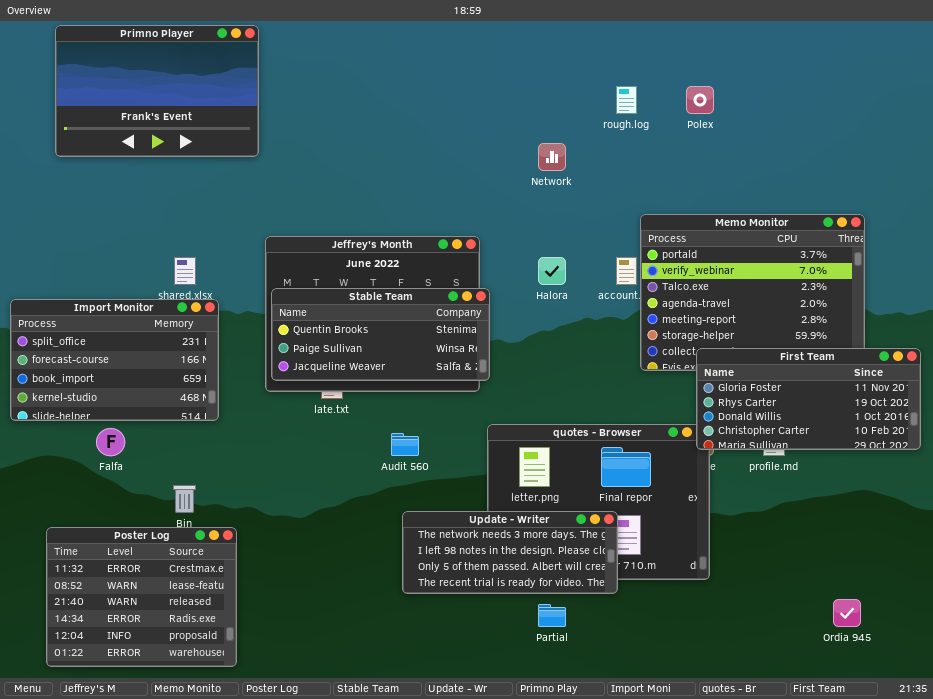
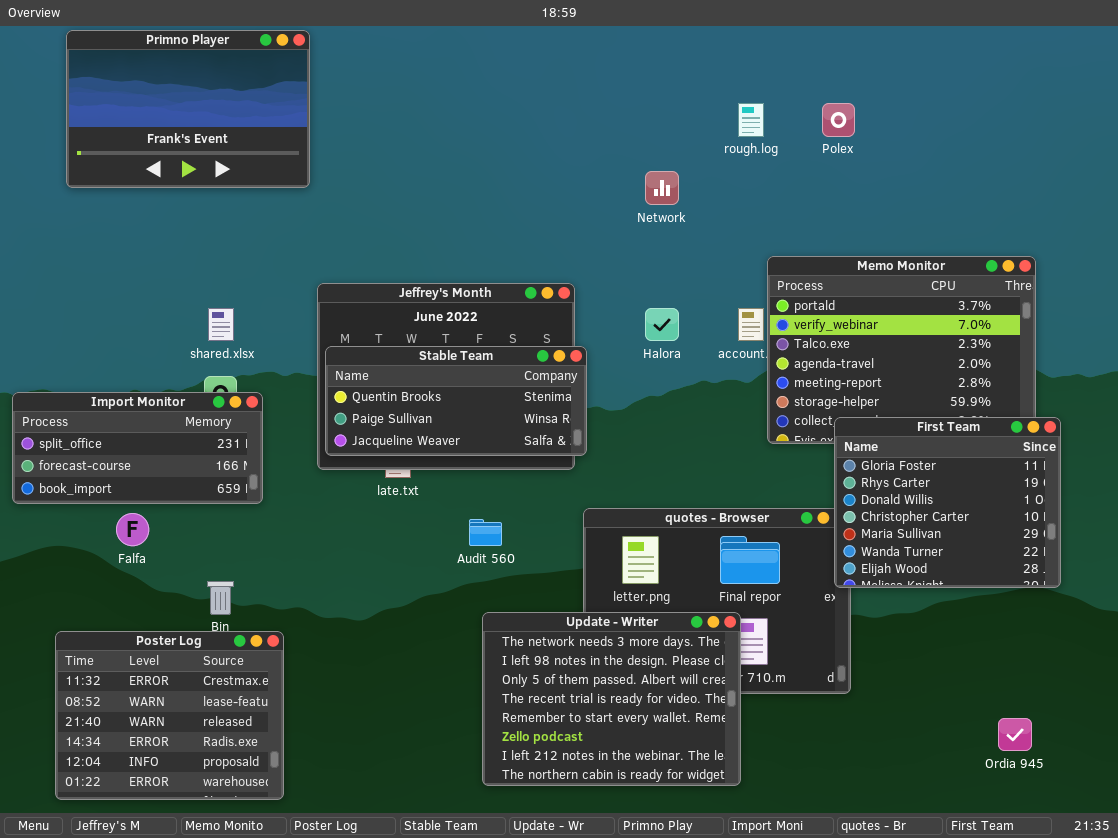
Import Monitor: [10,299,219,421] -> [12,392,263,504], resized
First Team: [696,348,921,450] -> [834,417,1061,588], resized
Update - Writer: [402,511,618,594] -> [482,612,741,786], resized

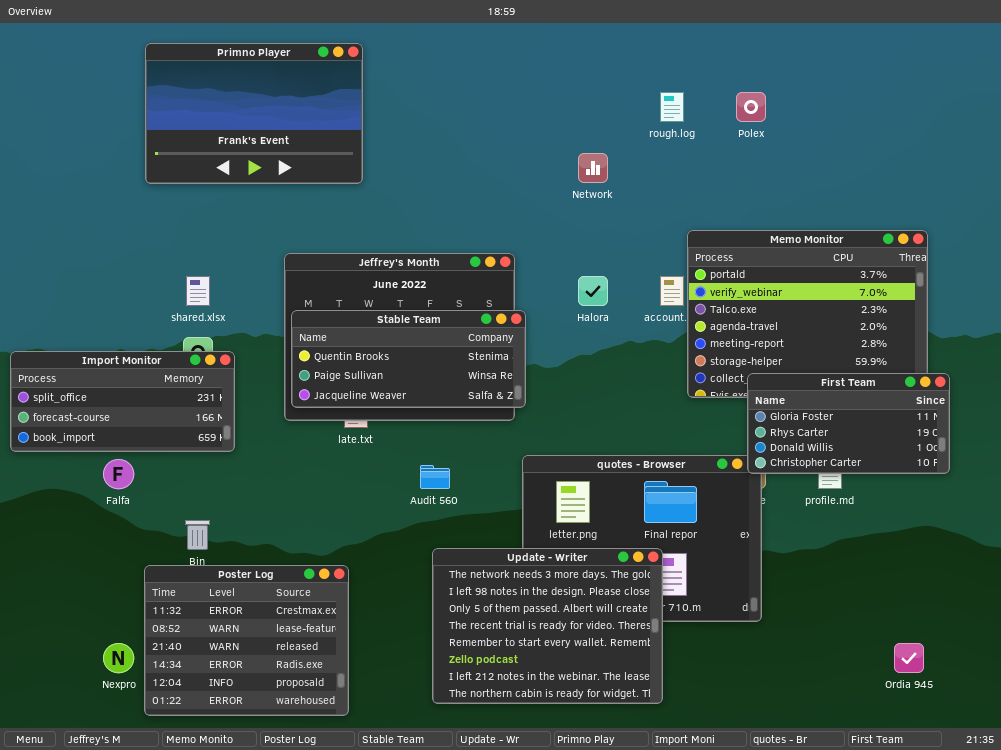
Primno Player: [66,30,310,188] -> [145,43,363,184], moved
First Team: [834,417,1061,588] -> [747,373,950,474], resized
Poster Log: [55,631,284,800] -> [144,565,349,716], moved

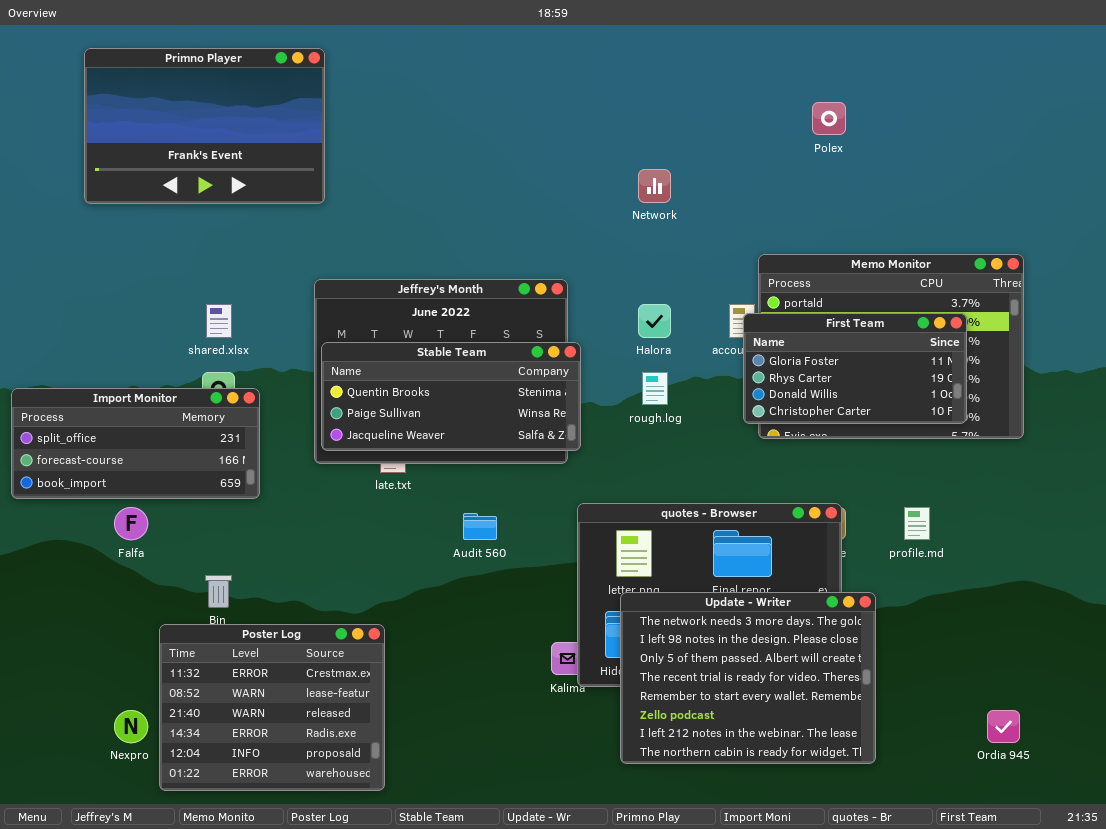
Primno Player: [145,43,363,184] -> [84,48,325,204], moved
rough.log: [660,92,684,122] -> [642,372,668,405], moved
First Team: [747,373,950,474] -> [743,313,967,424], moved
Update - Writer: [432,548,663,704] -> [620,592,876,764], moved

